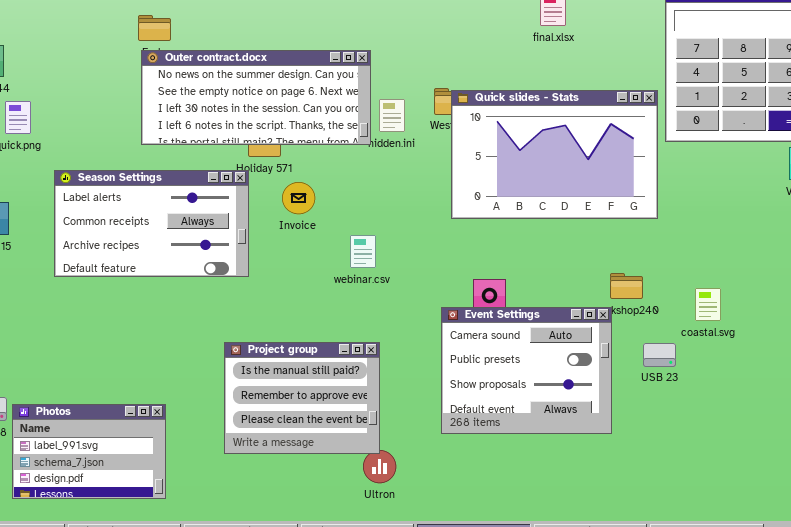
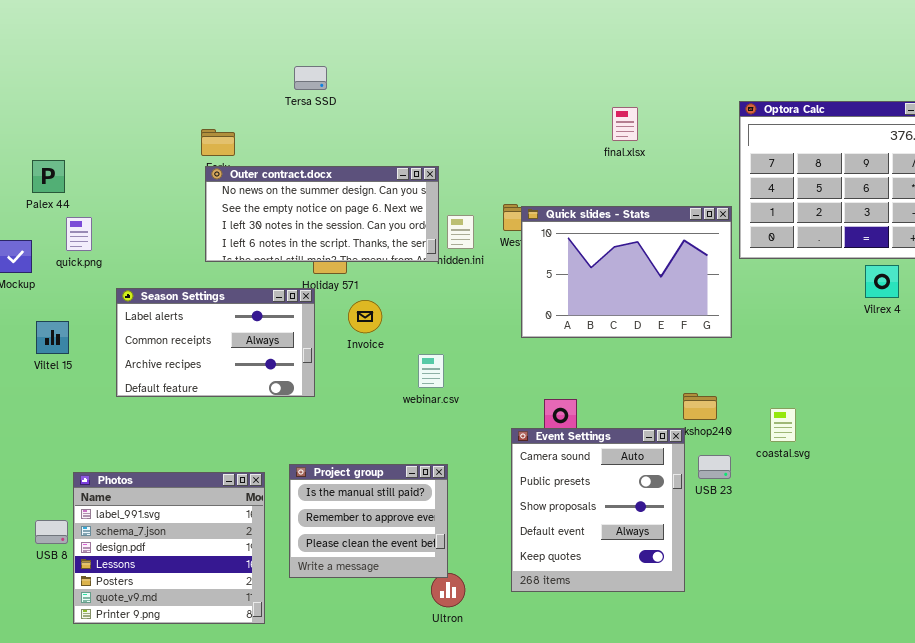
Event Settings: [441,307,612,434] -> [511,428,685,592], resized
USB 23: [643,343,676,367] -> [698,455,731,479], moved
Photos: [12,404,166,499] -> [73,472,265,624], resized

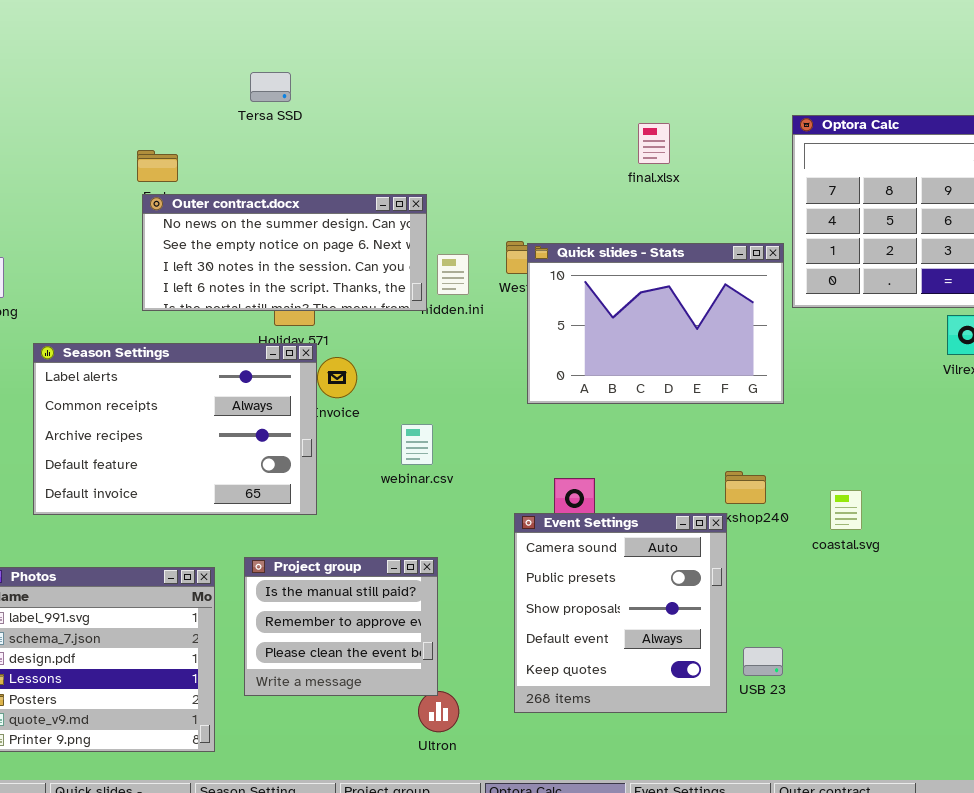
Season Settings: [116,288,315,397] -> [33,343,317,515], resized
USB 23: [698,455,731,479] -> [743,647,783,676], moved

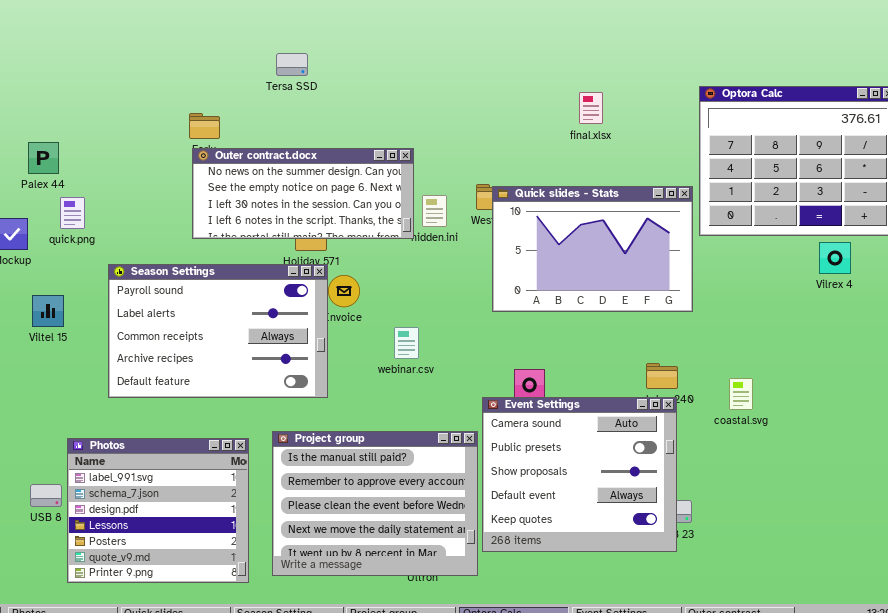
Season Settings: [33,343,317,515] -> [108,264,328,398], scrolled up 1 row
Event Settings: [514,513,727,713] -> [482,397,677,552], resized
Project group: [244,557,438,696] -> [272,431,478,576], resized

